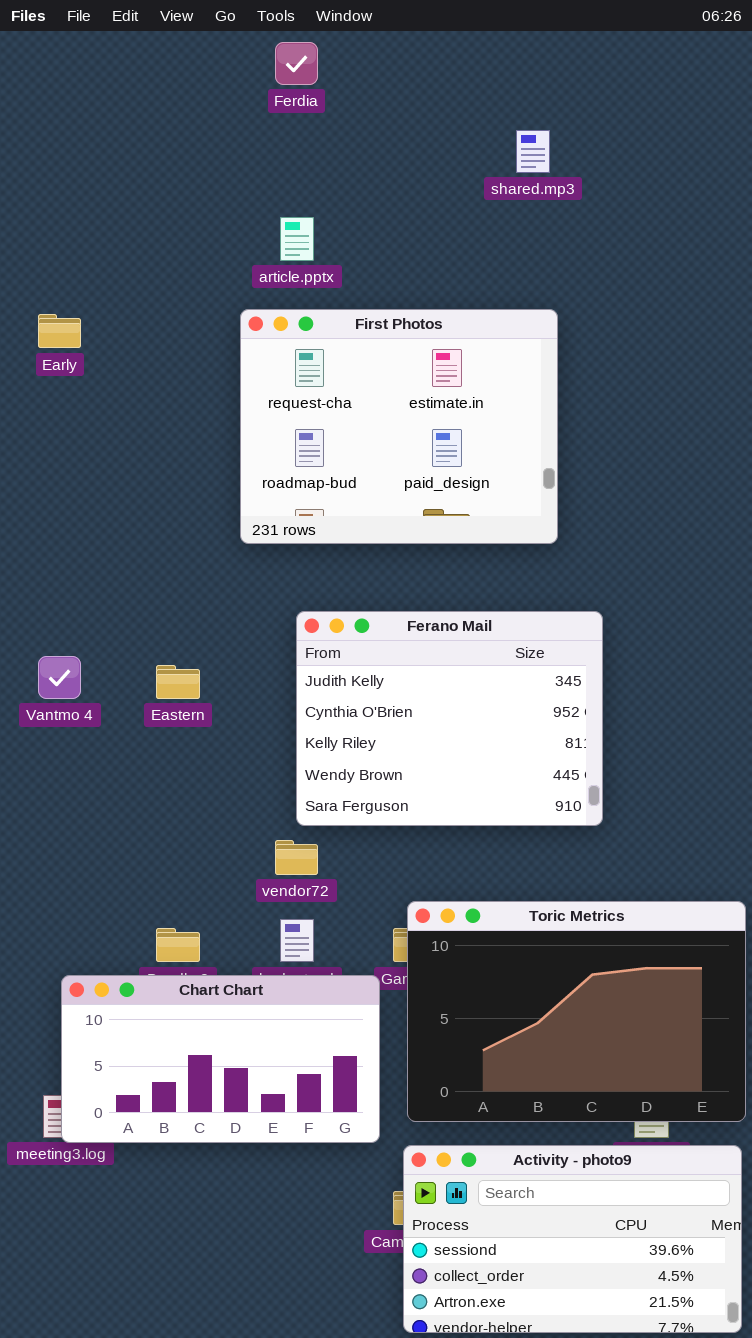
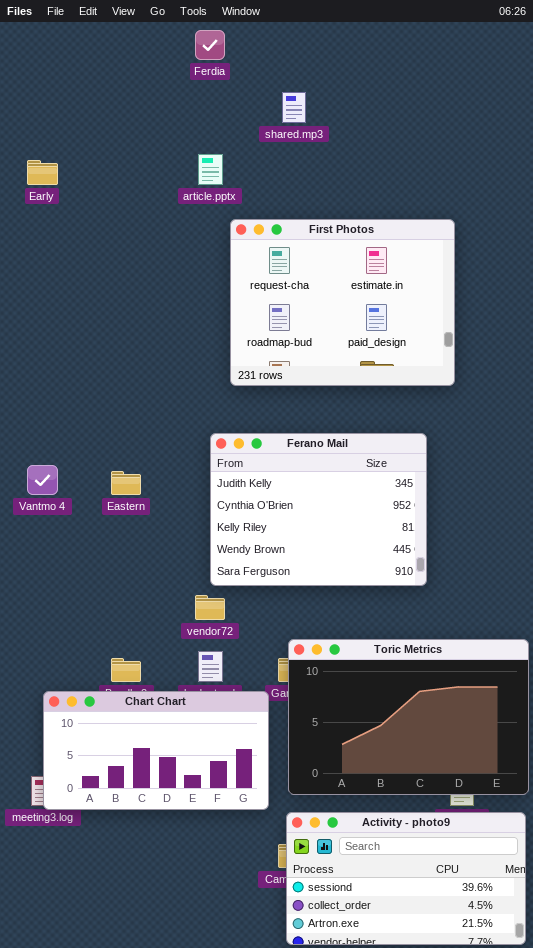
shared.mp3: [516,130,550,173] -> [282,92,306,123], moved
First Photos: [240,309,558,544] -> [230,219,455,386], moved
Early: [38,314,81,348] -> [27,160,58,185], moved

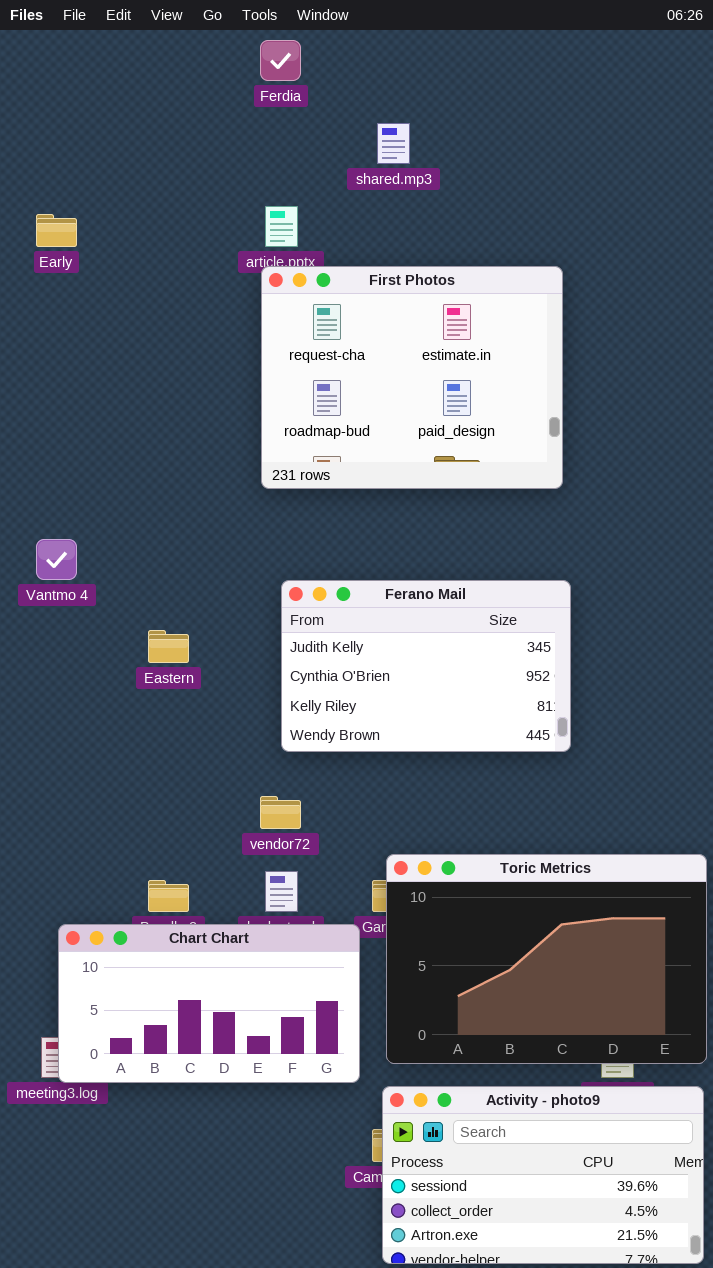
First Photos: [230,219,455,386] -> [261,266,563,489], moved
Ferano Mail: [210,433,427,586] -> [281,580,571,752], resized
Vantmo 4: [27,465,58,495] -> [36,539,77,580], moved

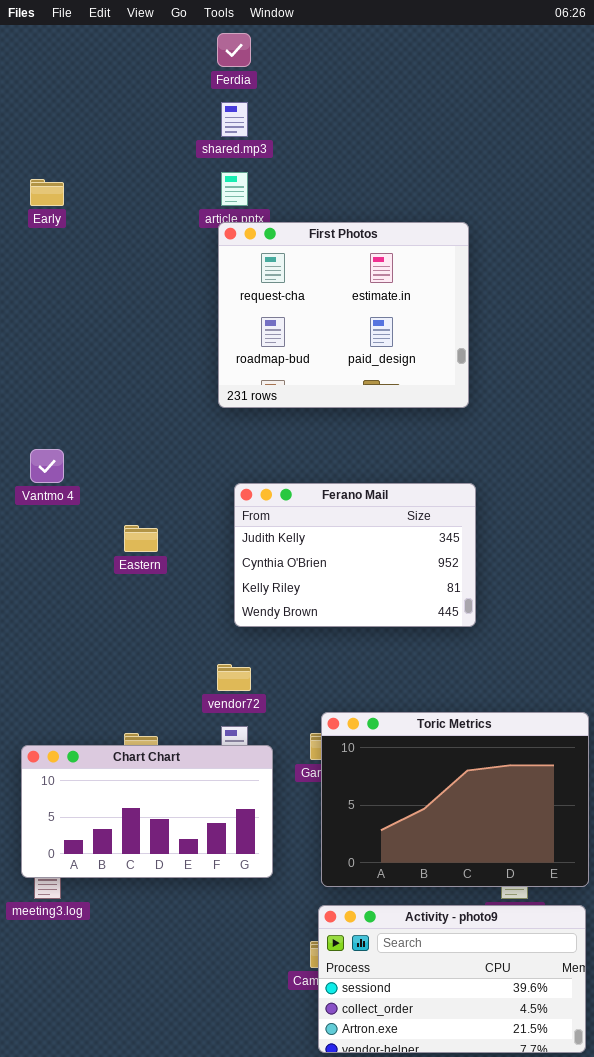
shared.mp3: [377,123,410,164] -> [221,102,248,137], moved
Chart Chart: [58,924,360,1083] -> [21,745,273,878], moved

